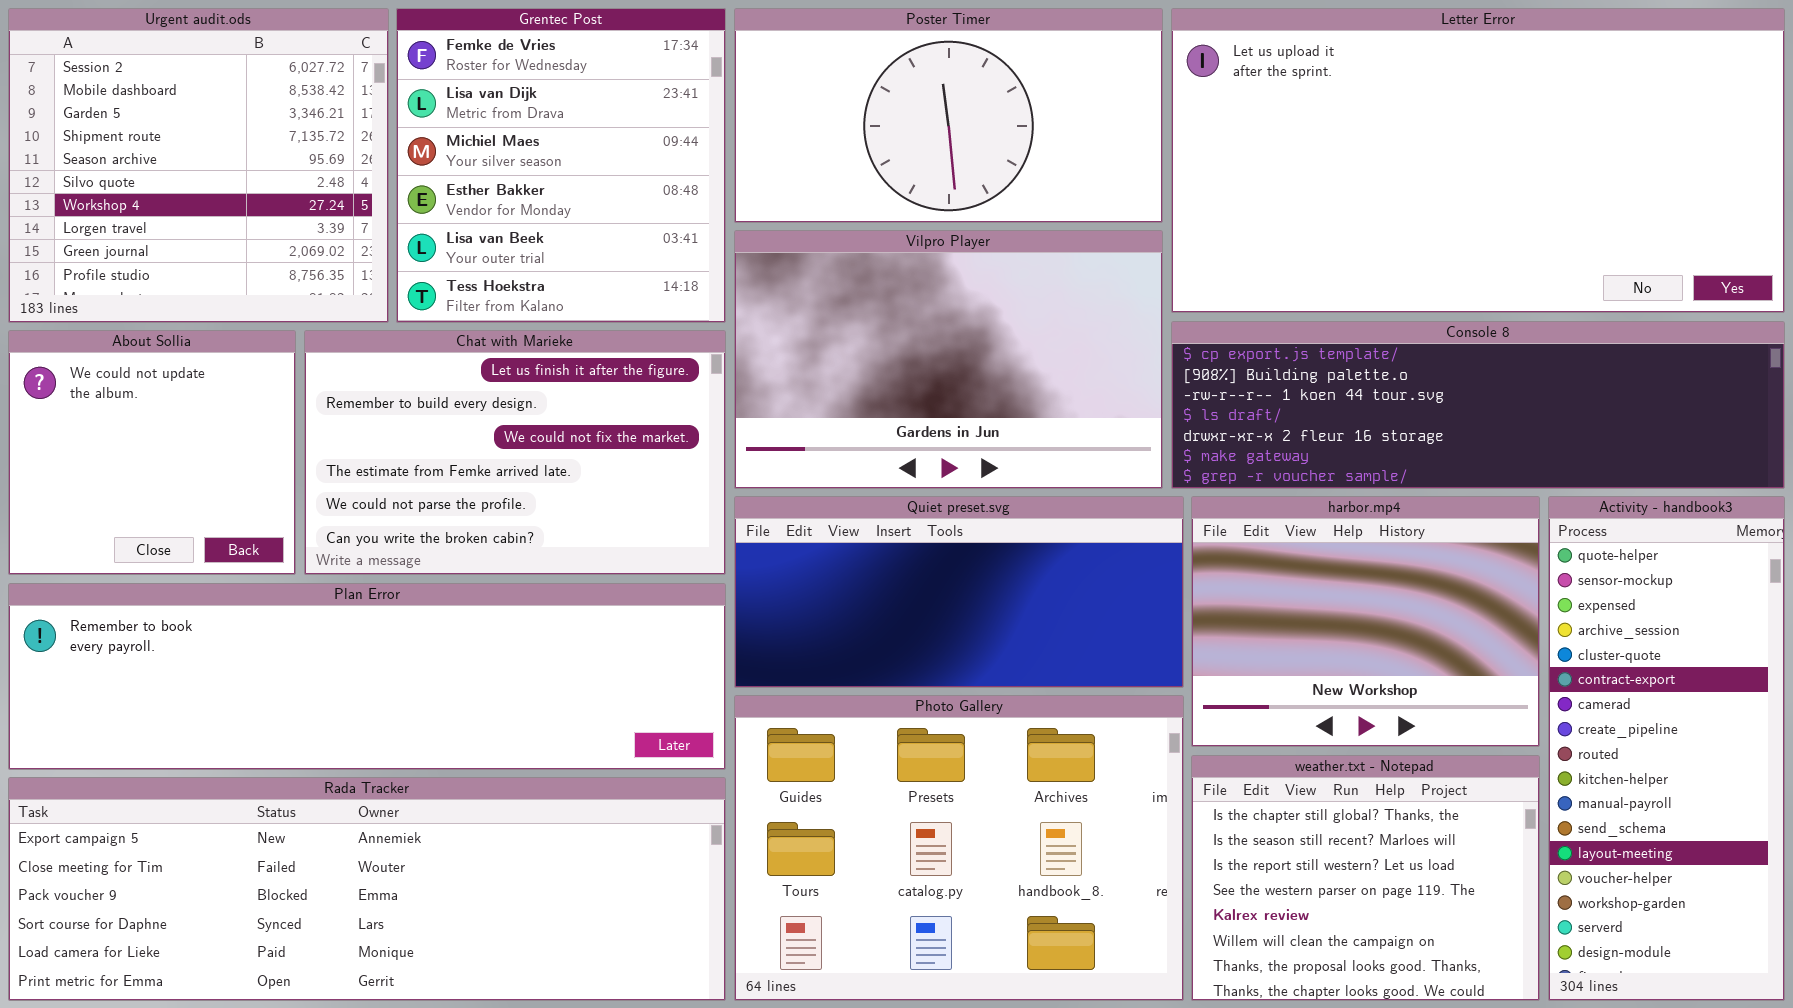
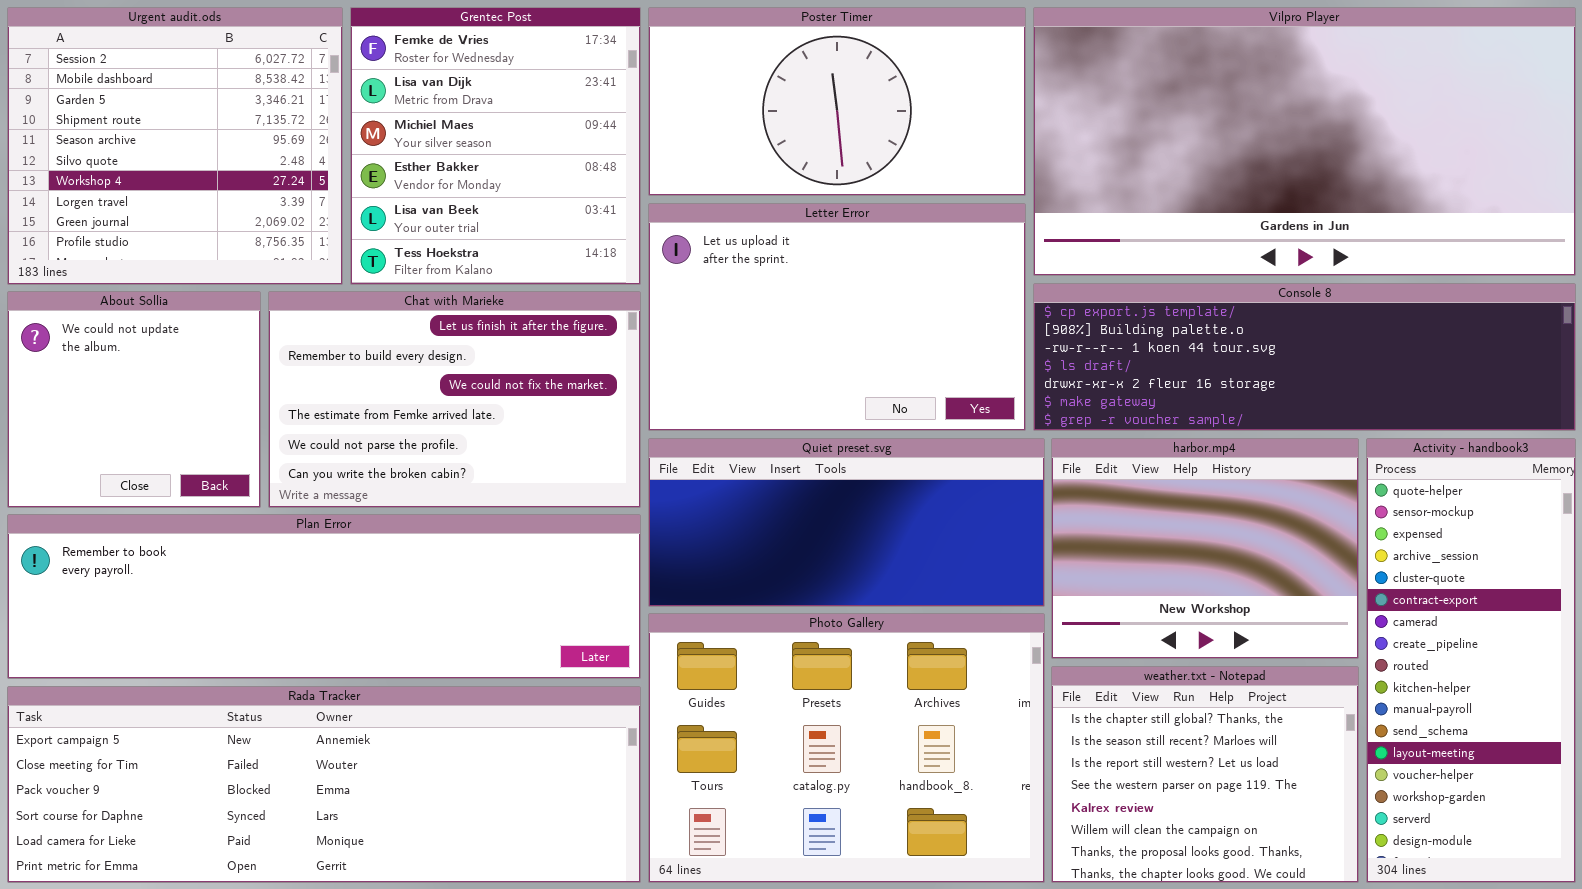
Letter Error: [1171,8,1785,313] -> [648,203,1026,431], moved, resized
Vilpro Player: [734,230,1163,489] -> [1033,7,1576,276], moved, resized

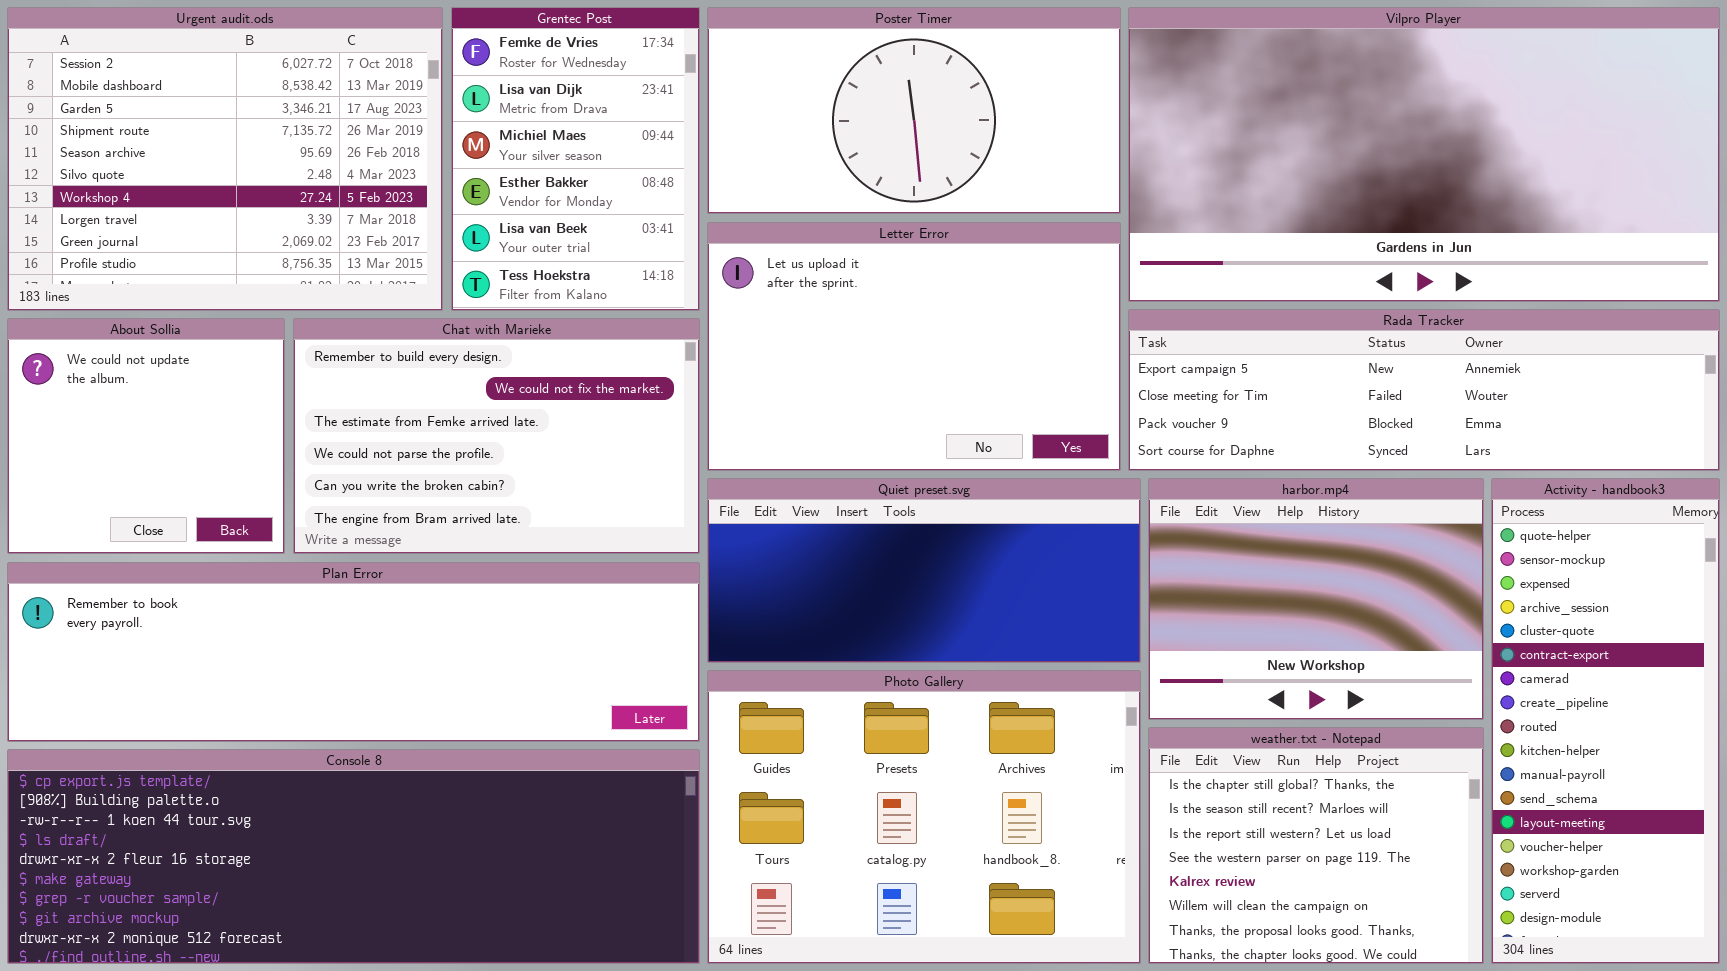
Urgent audit.ods: [7,7,343,285] -> [7,7,443,311], resized
Grentec Post: [350,7,641,285] -> [451,7,700,311], resized
Console 8: [1033,283,1576,431] -> [7,749,700,964], moved, resized
Chat with Marieke: [268,291,641,508] -> [293,318,700,554], scrolled down 1 row
Rada Tracker: [7,686,641,883] -> [1128,309,1720,471], moved, resized

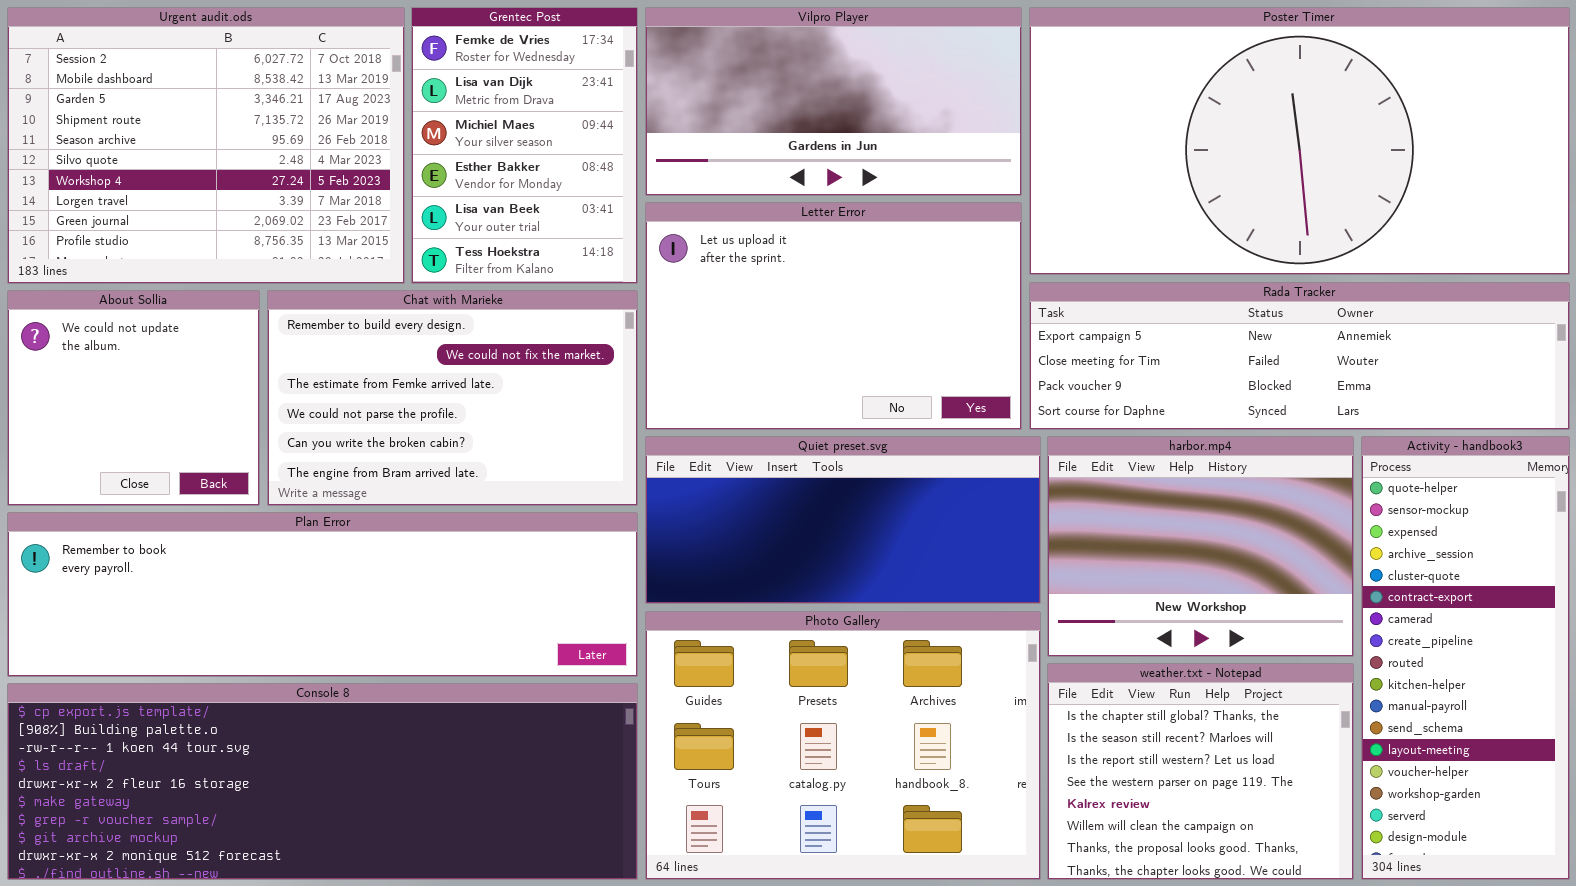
Poster Timer: [707,7,1121,214] -> [1029,7,1570,275], moved, resized
Vilpro Player: [1128,7,1720,302] -> [645,7,1022,196], moved, resized

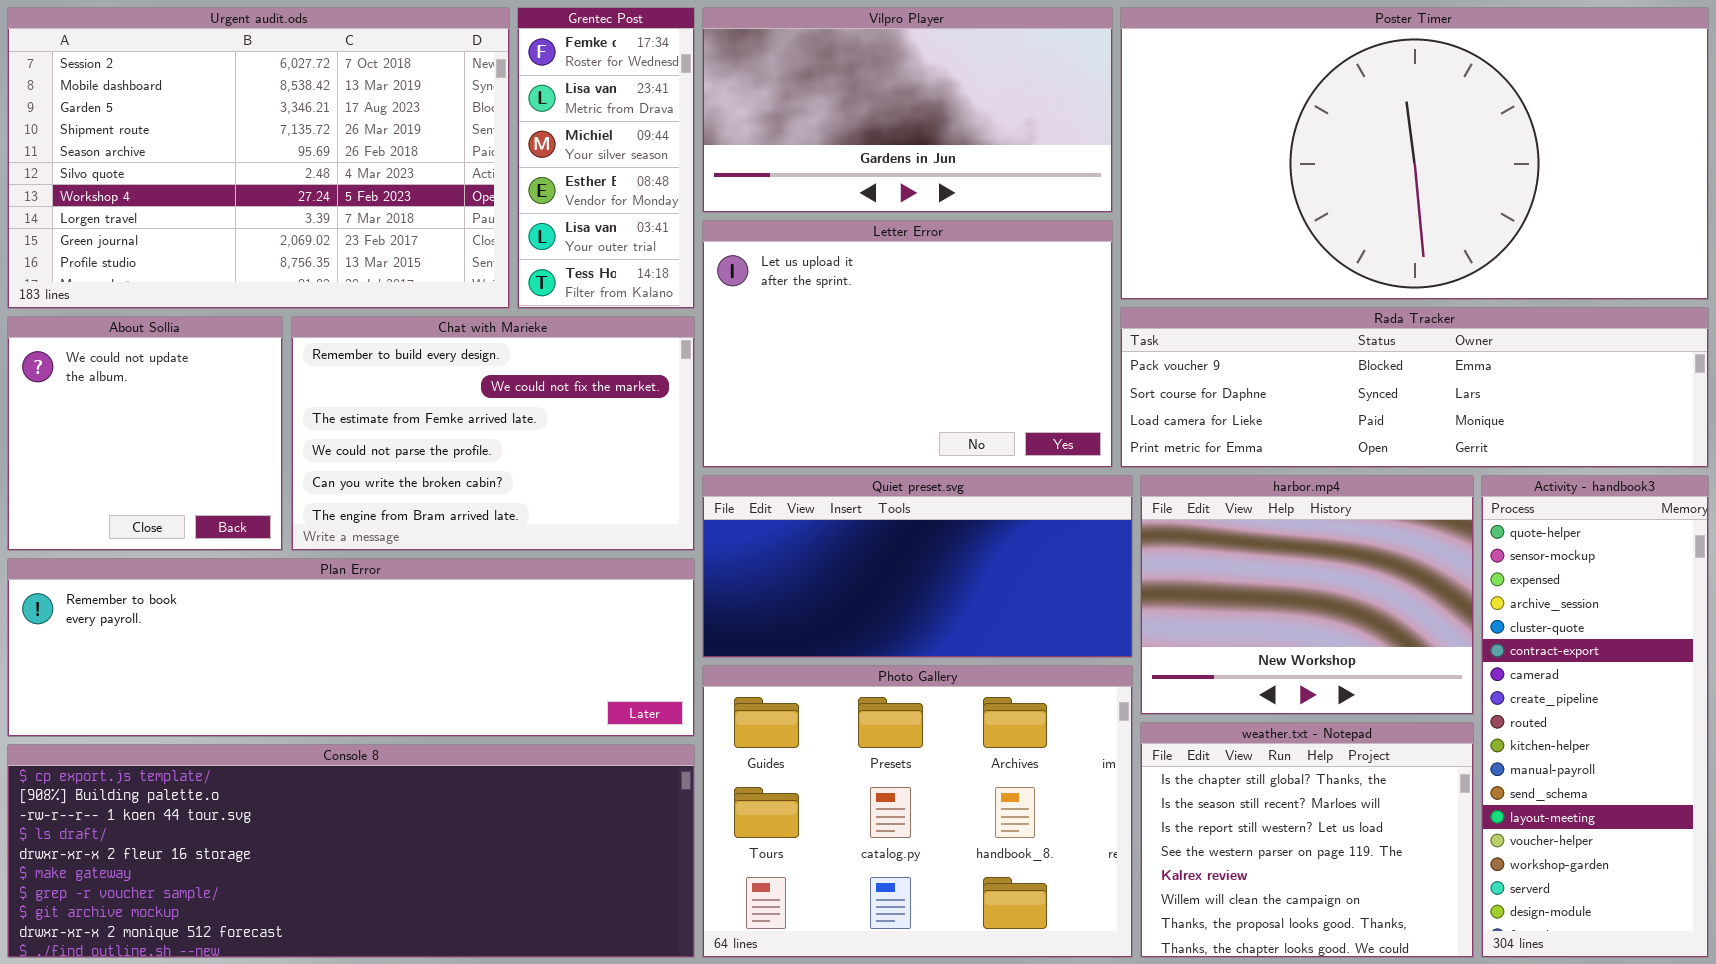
Urgent audit.ods: [7,7,405,284] -> [7,7,510,309], resized
Grentec Post: [411,7,638,284] -> [517,7,695,309], resized
Rada Tracker: [1029,282,1570,430] -> [1120,307,1709,468], scrolled down 2 rows

